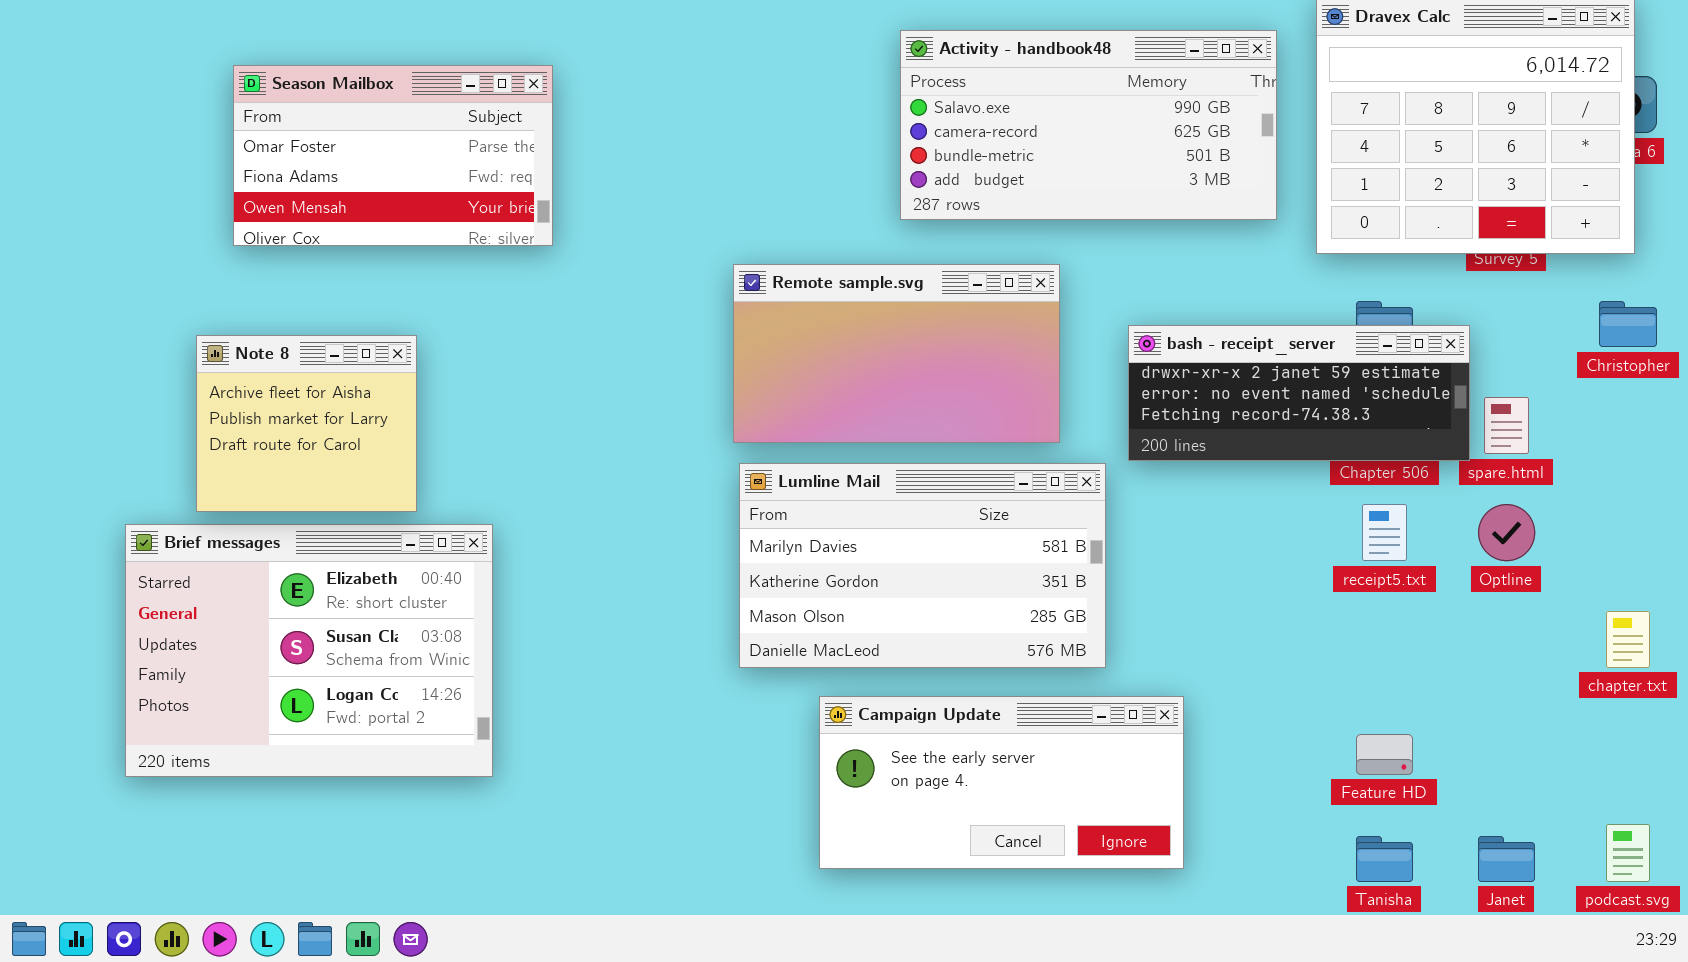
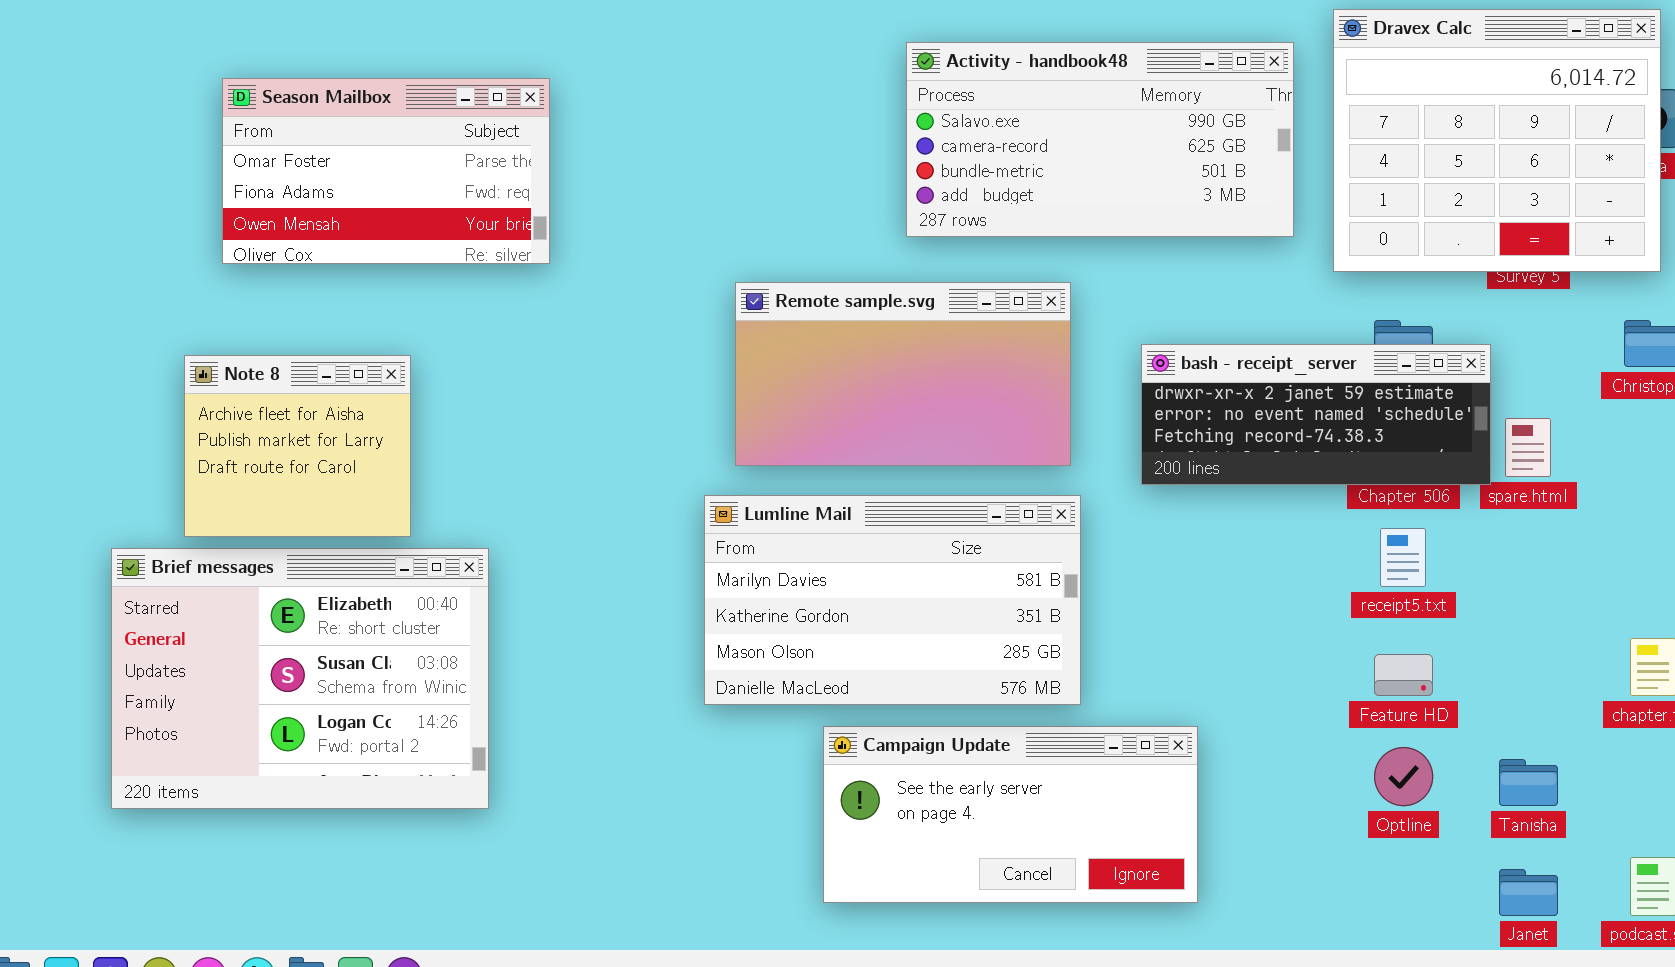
Lumline Mail: [739,463,1106,668] -> [704,495,1081,705], moved
Optline: [1478,504,1535,561] -> [1374,747,1433,806], moved
Feature HD: [1356,734,1413,775] -> [1374,654,1433,696], moved
Tanisha: [1356,836,1413,882] -> [1499,759,1558,806], moved

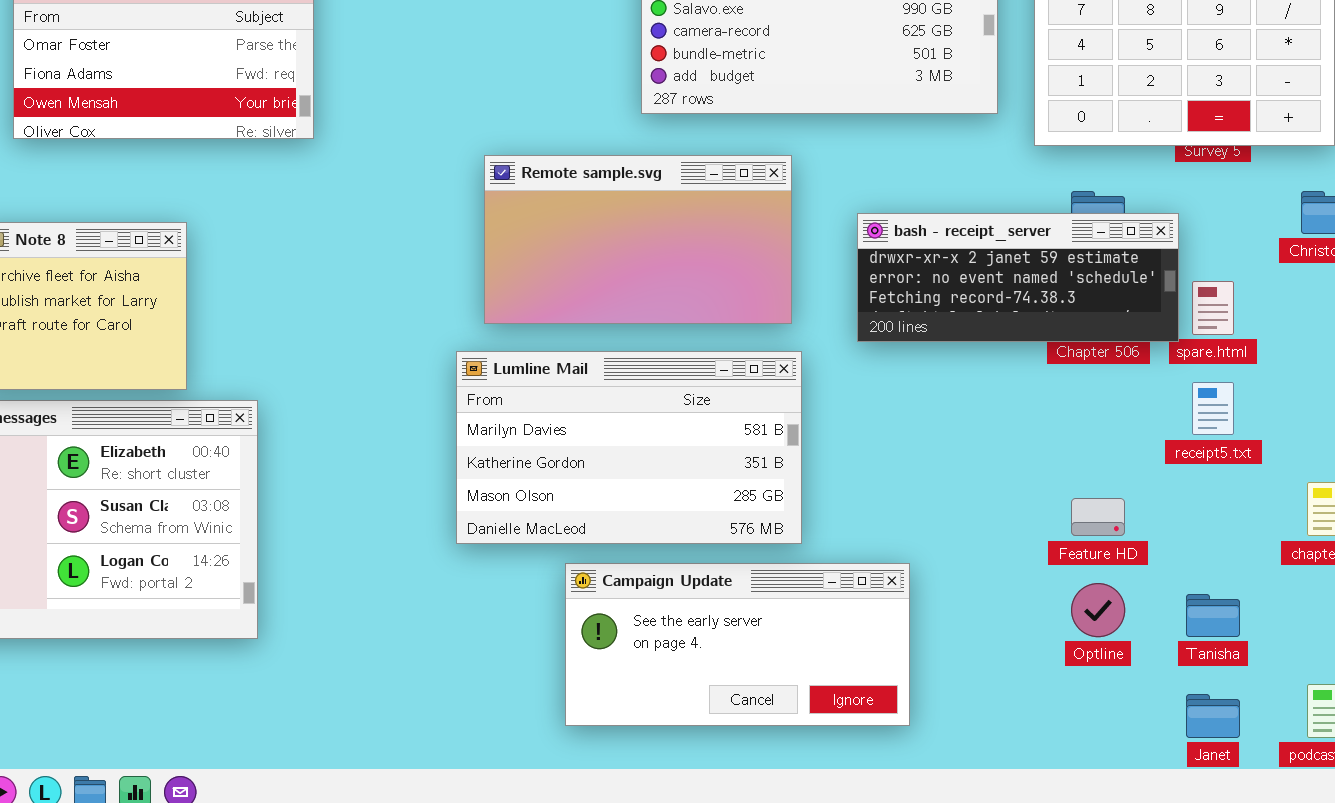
receipt5.txt: [1380,528,1426,587] -> [1192,382,1234,435], moved

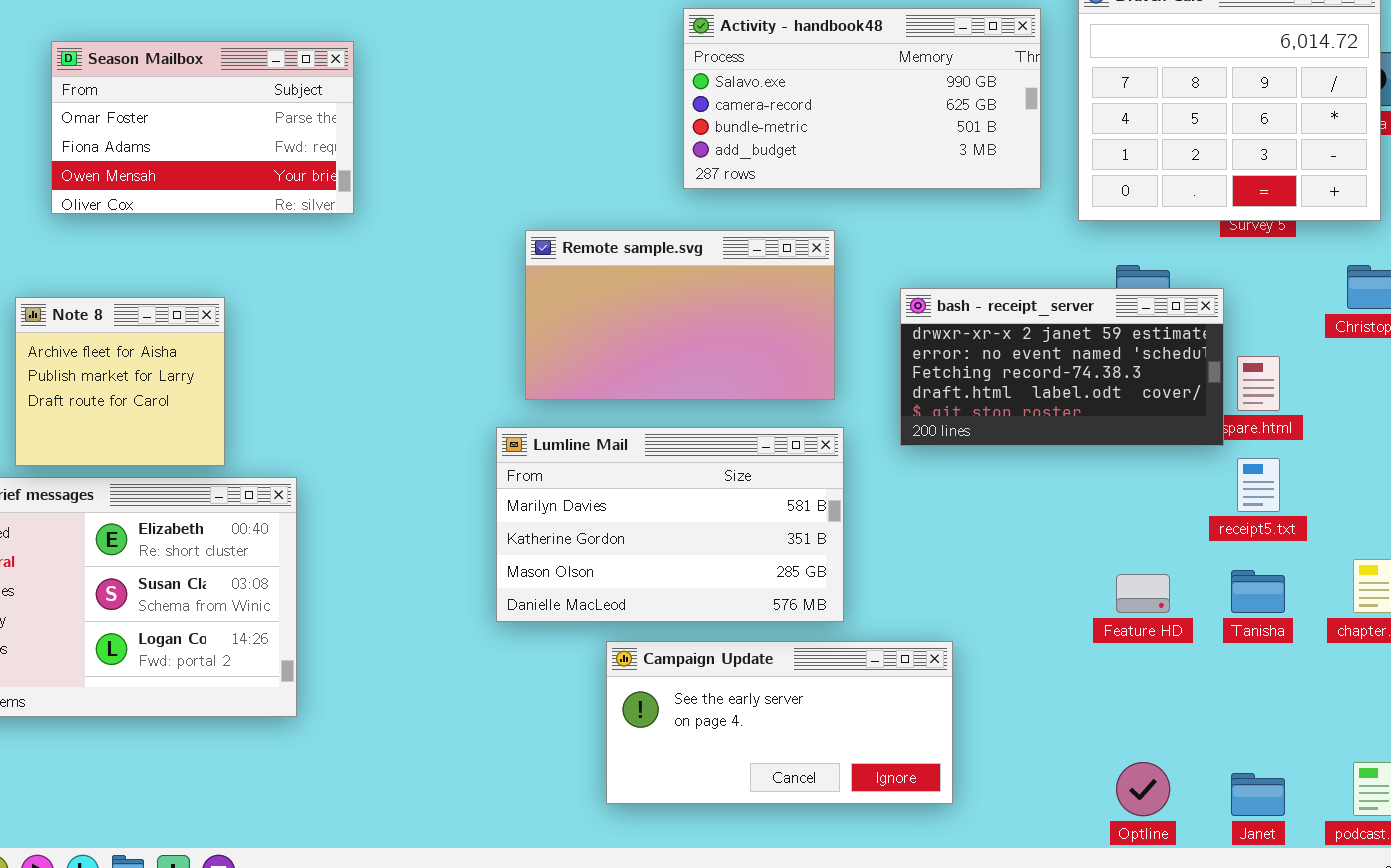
bash - receipt_server: [857,213,1179,342] -> [900,288,1224,446], resized
Optline: [1071,583,1125,637] -> [1116,762,1170,816], moved
Tanisha: [1186,594,1240,637] -> [1231,570,1285,613], moved

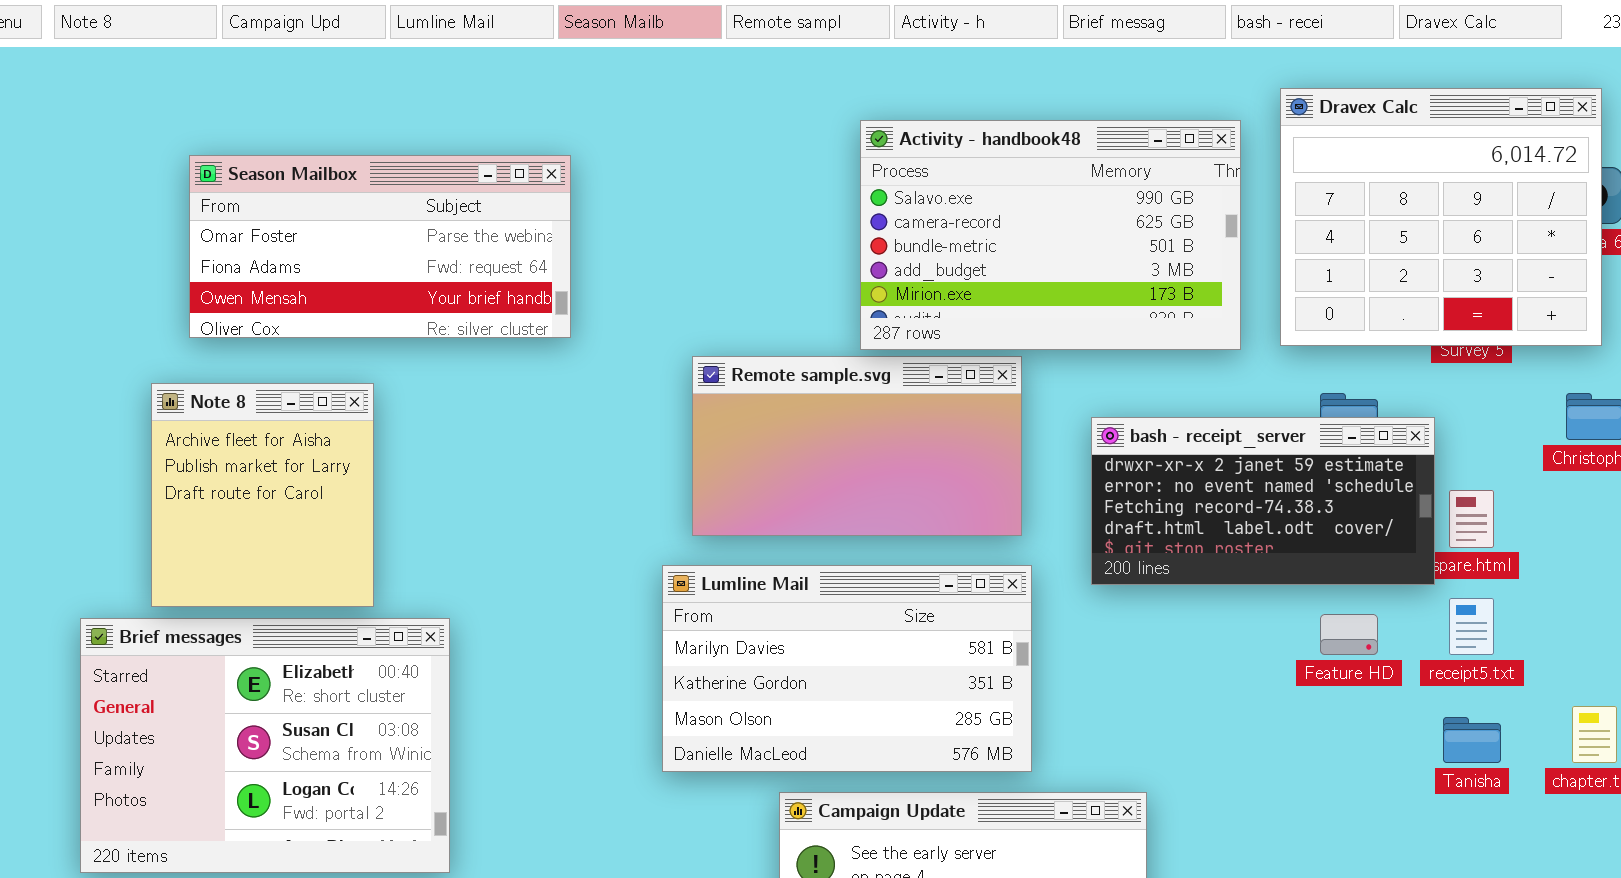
Activity - handbook48: [683,8,1041,189] -> [860,120,1241,350], resized
Season Mailbox: [51,41,354,214] -> [189,155,571,338], resized
Note 8: [15,297,225,466] -> [151,383,374,607], resized
Feature HD: [1116,574,1170,613] -> [1320,614,1378,655], moved

